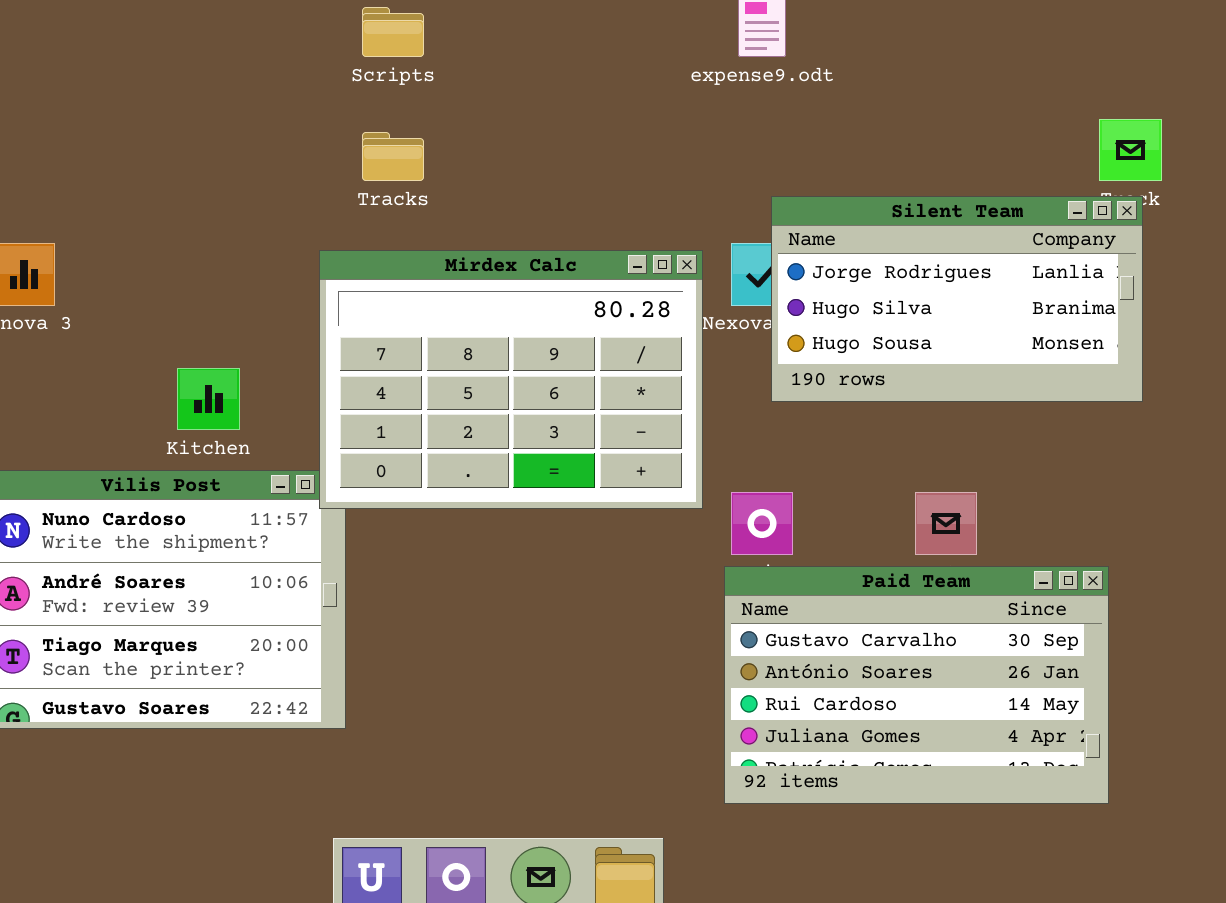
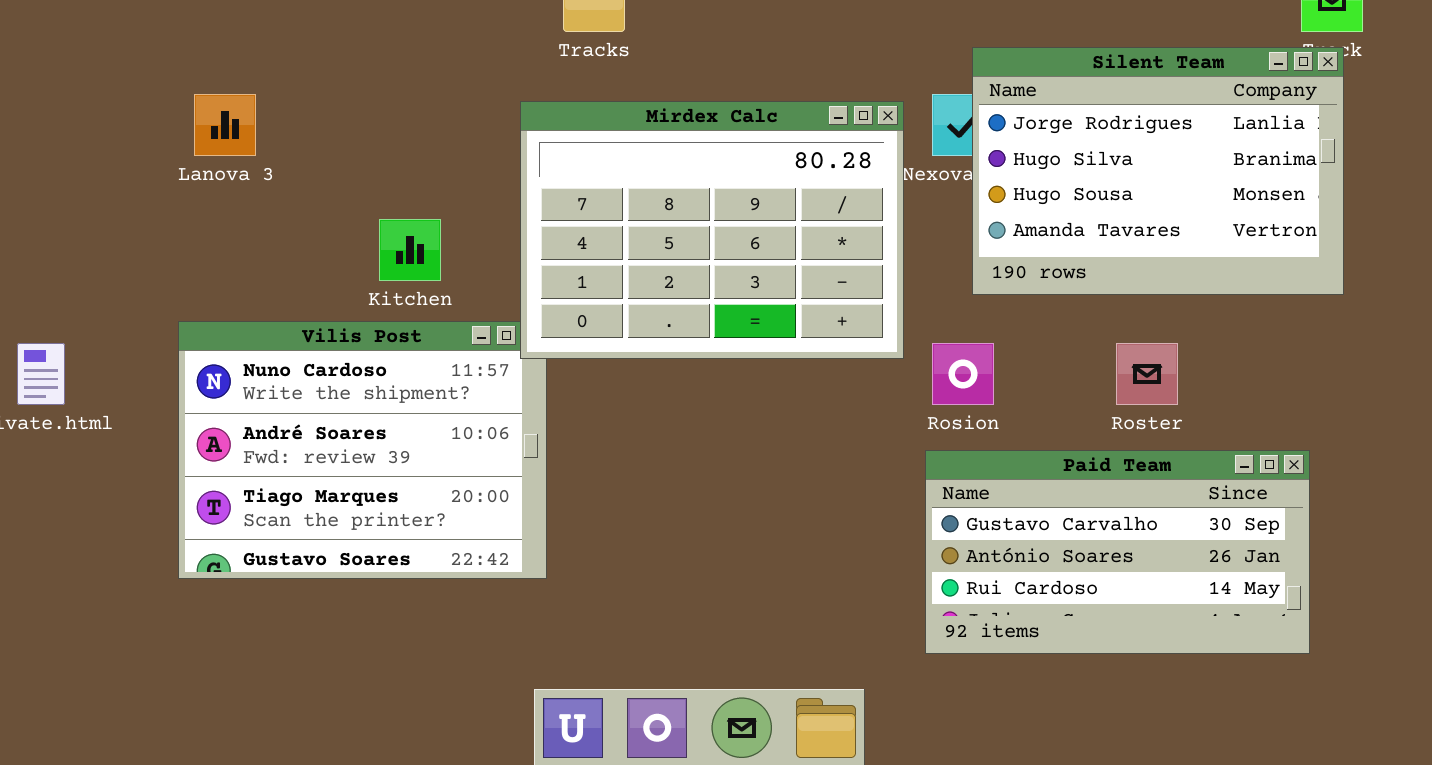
Silent Team: [771,196,1143,402] -> [972,47,1344,295], resized
Paid Team: [724,566,1109,804] -> [925,450,1310,654], resized

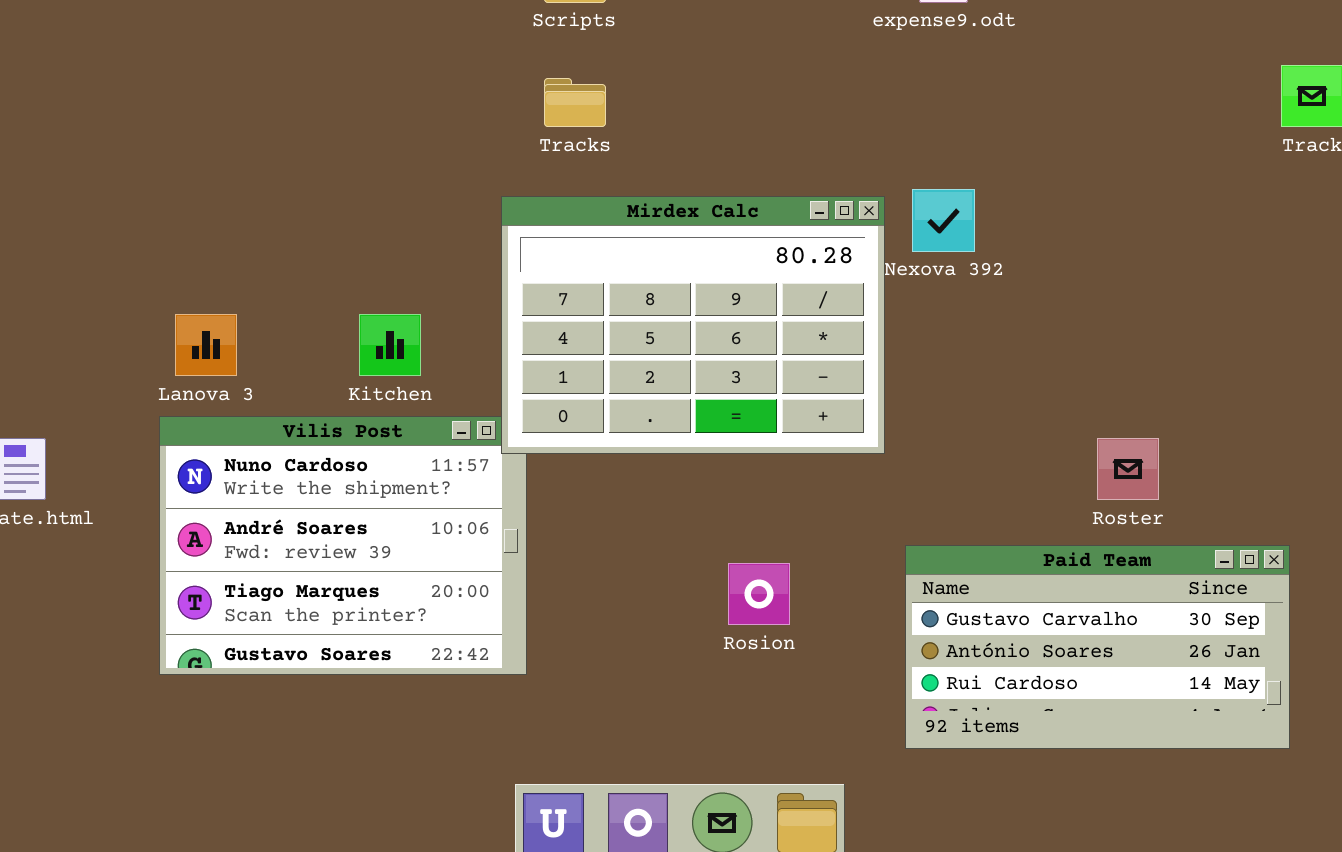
Silent Team: [972,47,1344,295] -> none, closed
Lanova 3: [194,94,256,156] -> [175,314,237,376], moved
Rosion: [932,343,994,405] -> [728,563,790,625], moved

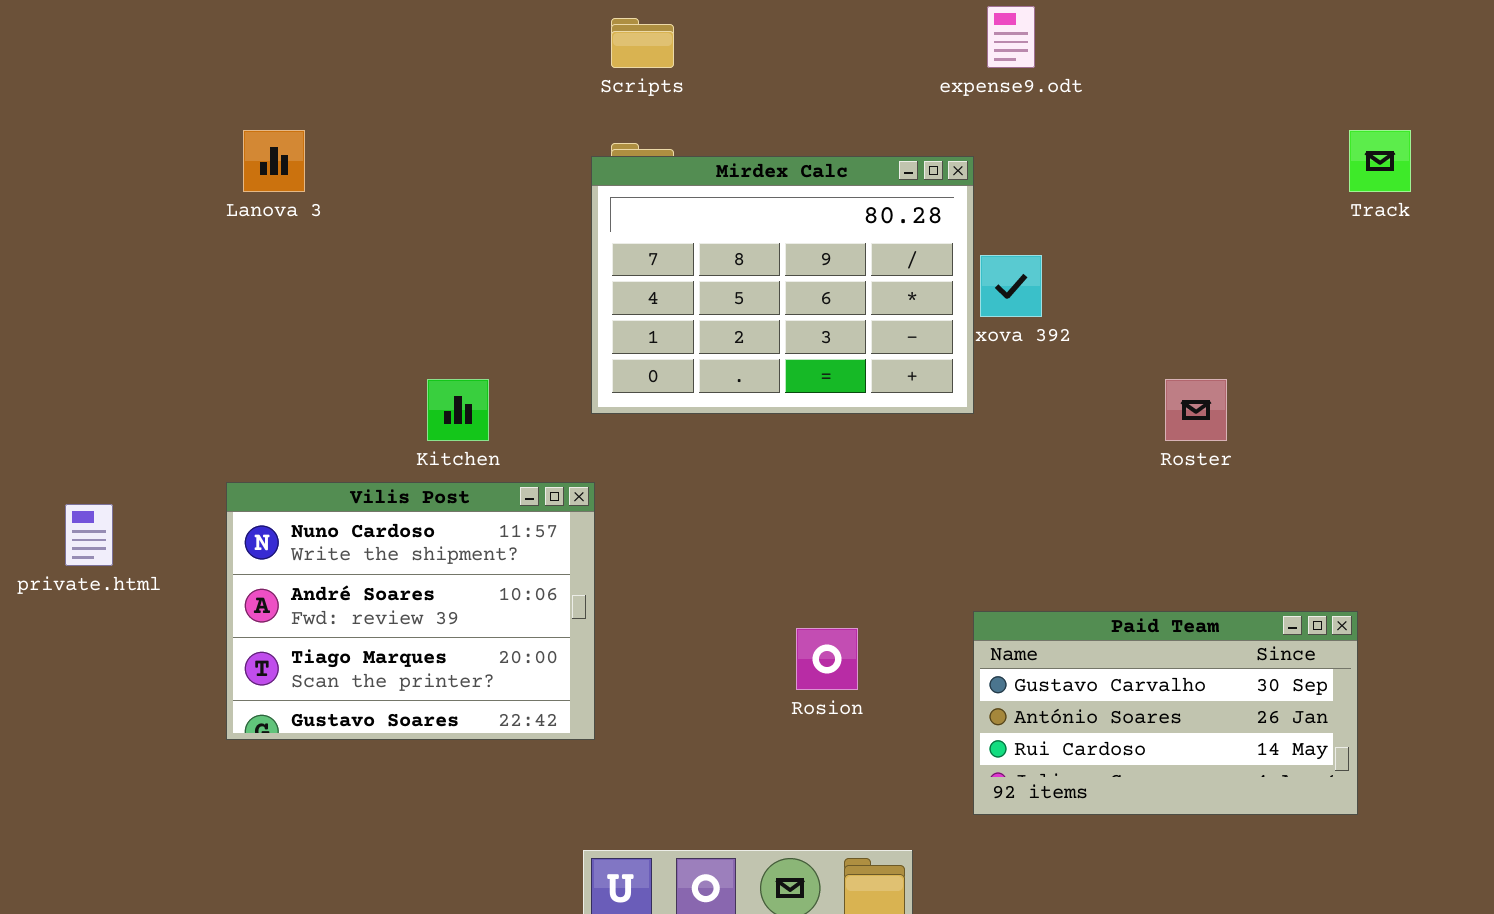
Mirdex Calc: [501,196,885,454] -> [591,156,974,414], moved
Lanova 3: [175,314,237,376] -> [243,130,305,192], moved
Roster: [1097,438,1159,500] -> [1165,379,1227,441], moved

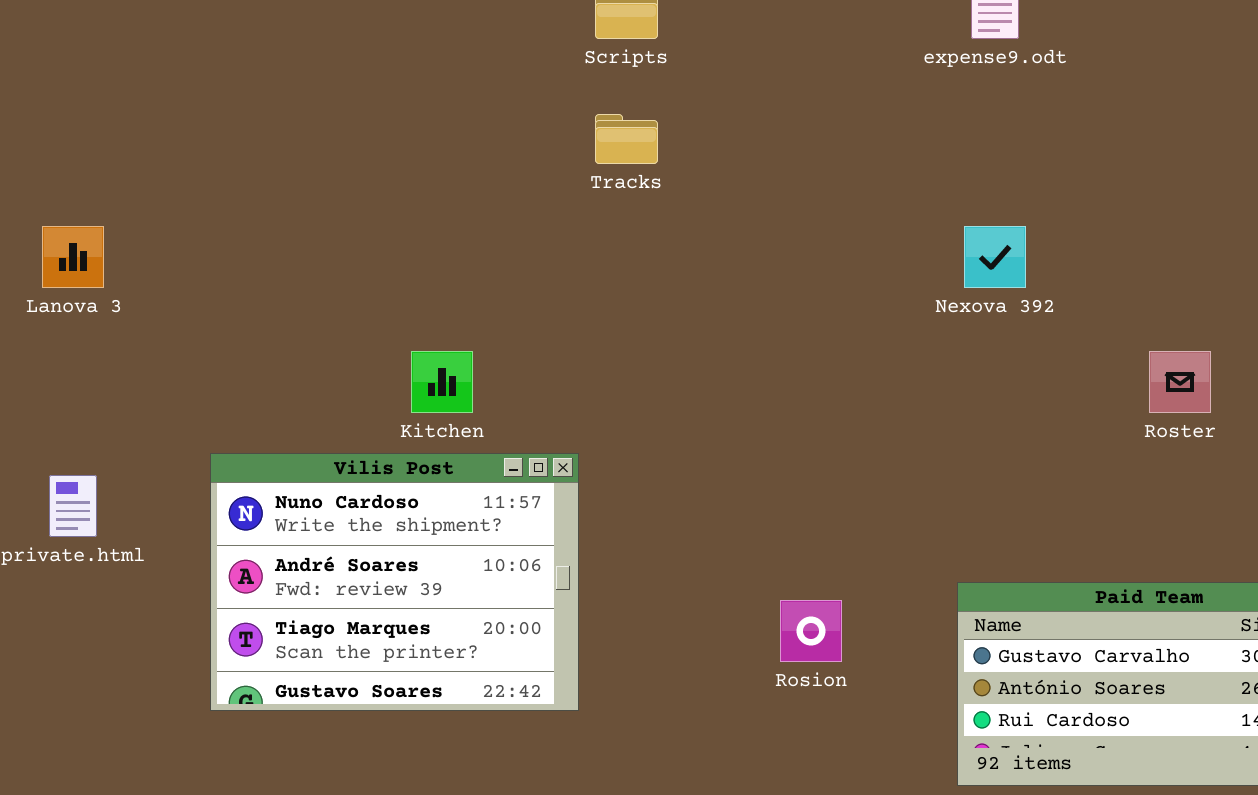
Lanova 3: [243,130,305,192] -> [42,226,104,288], moved
Mirdex Calc: [591,156,974,414] -> none, closed

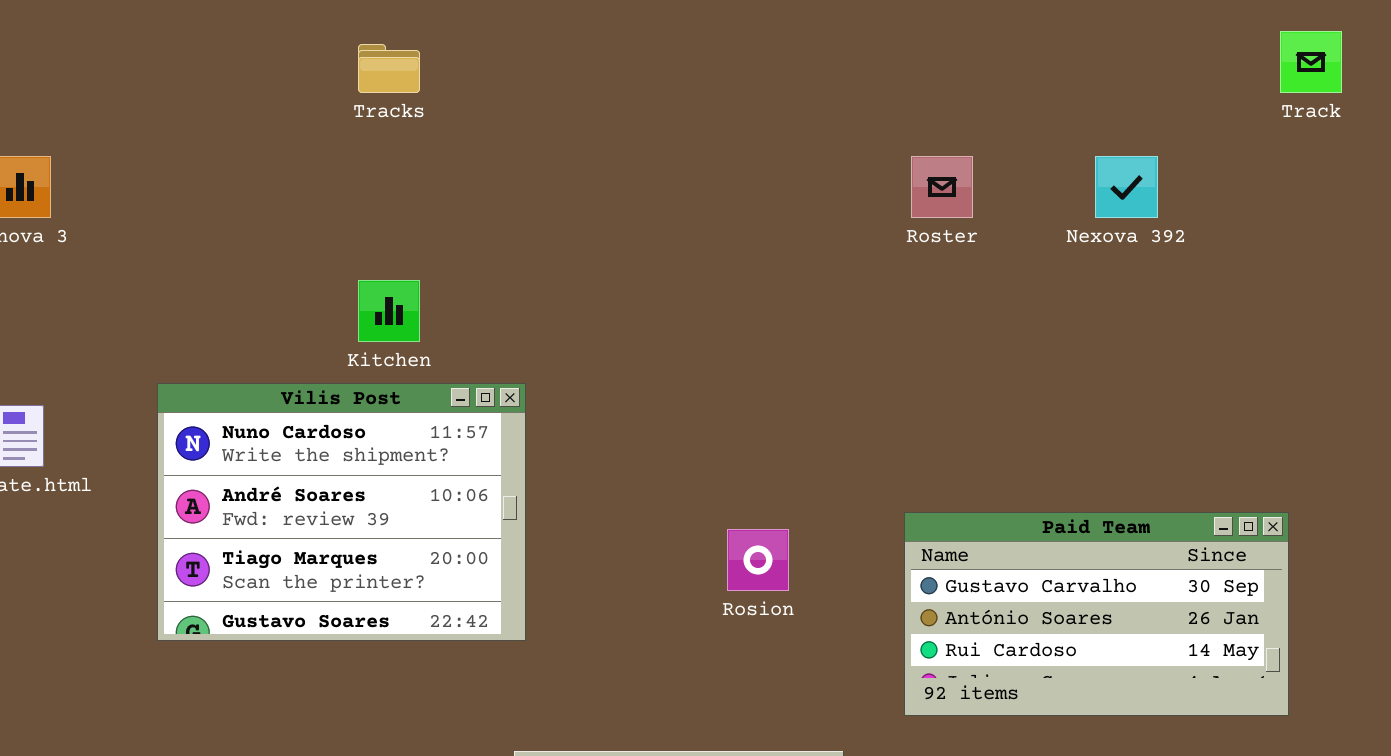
Tracks: [595,114,658,164] -> [358,44,420,93], moved
Nexova 392: [964,226,1026,288] -> [1095,156,1158,218], moved
Roster: [1149,351,1211,413] -> [911,156,973,218], moved

